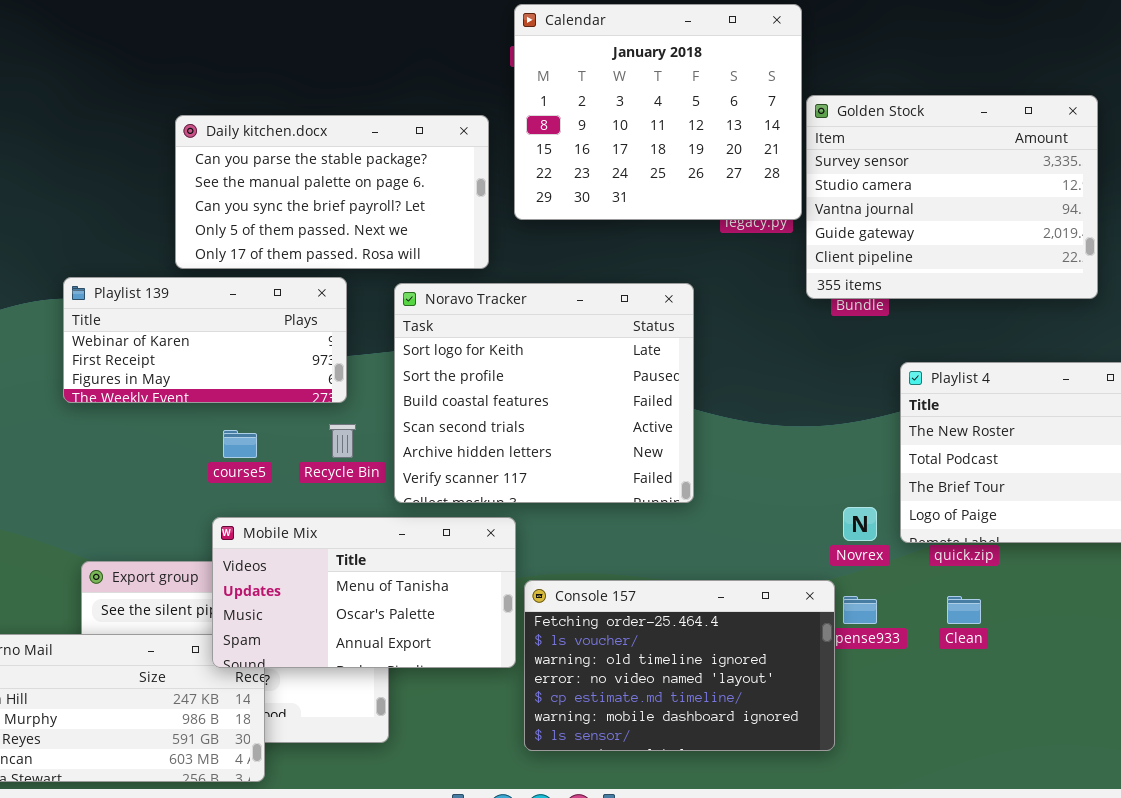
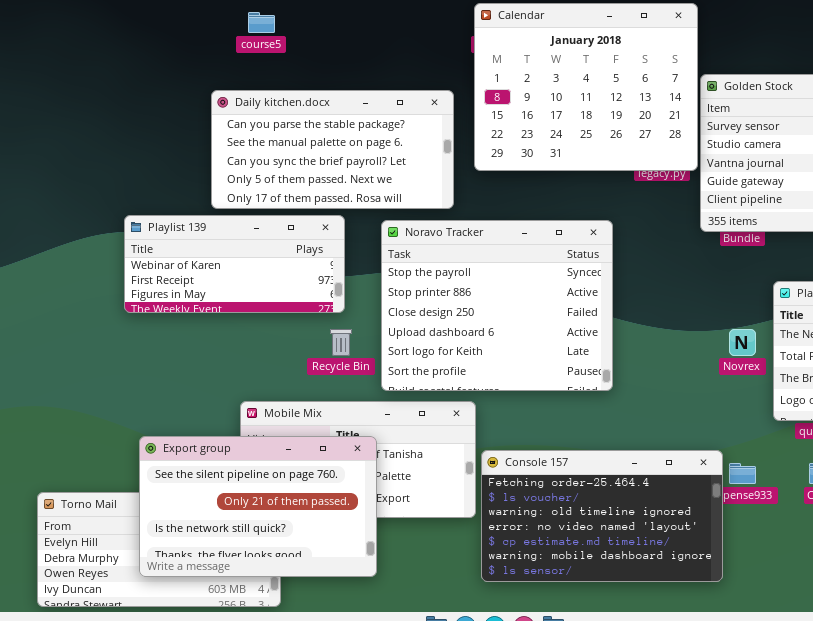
Noravo Tracker: [394,283,694,503] -> [381,220,613,391], scrolled up 4 rows
course5: [223,430,257,458] -> [248,12,275,33], moved
Novrex: [843,507,877,541] -> [729,329,756,356], moved
Export group: [81,561,389,743] -> [139,436,377,577], raised

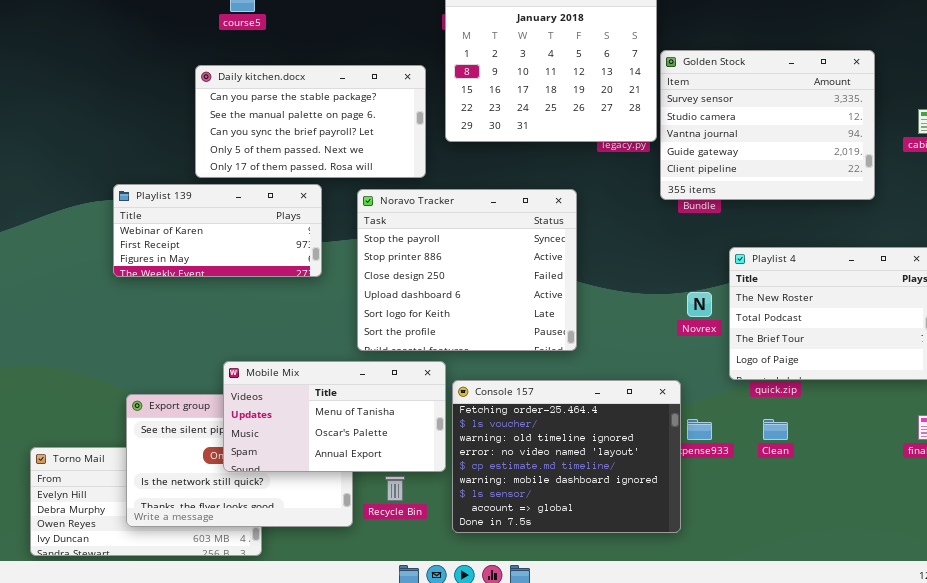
Recycle Bin: [330,329,352,356] -> [385,476,405,501], moved
Mobile Mix: [240,401,476,518] -> [223,361,446,472], raised
Console 157: [481,450,723,582] -> [452,380,681,533], resized

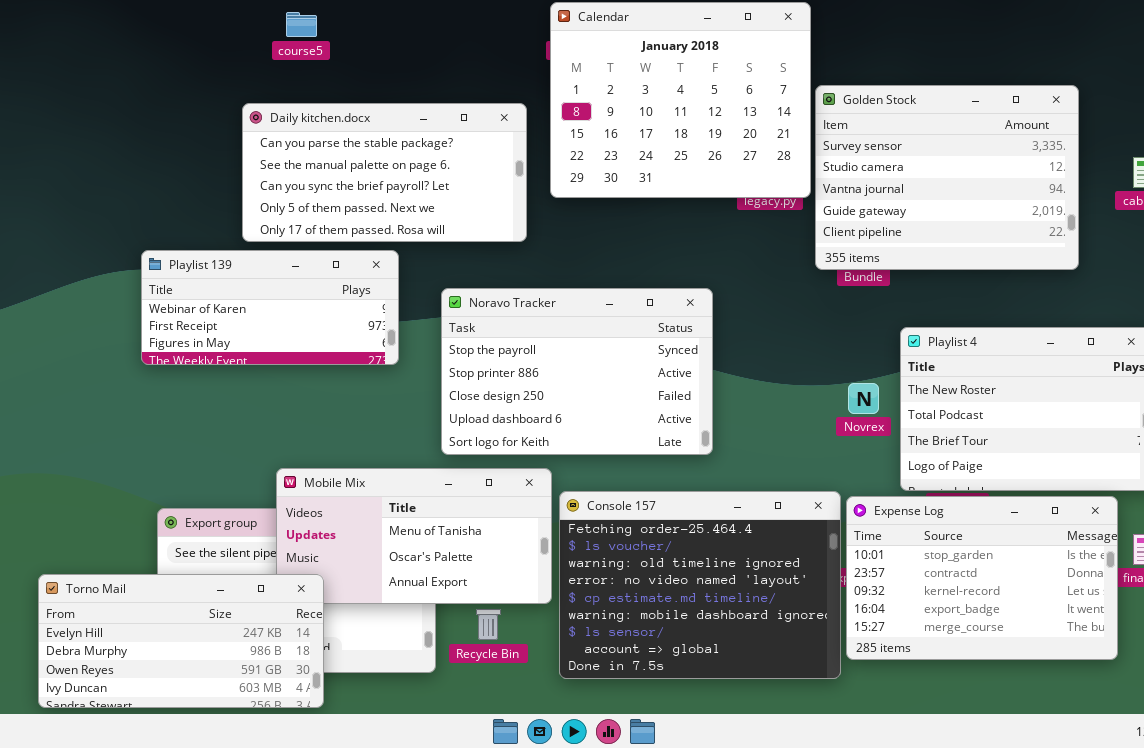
Noravo Tracker: [357,189,577,351] -> [441,288,713,455], resized
Expense Log: none -> [846,496,1118,660], opened
Torno Mail: [30,447,262,556] -> [38,574,324,708], raised

